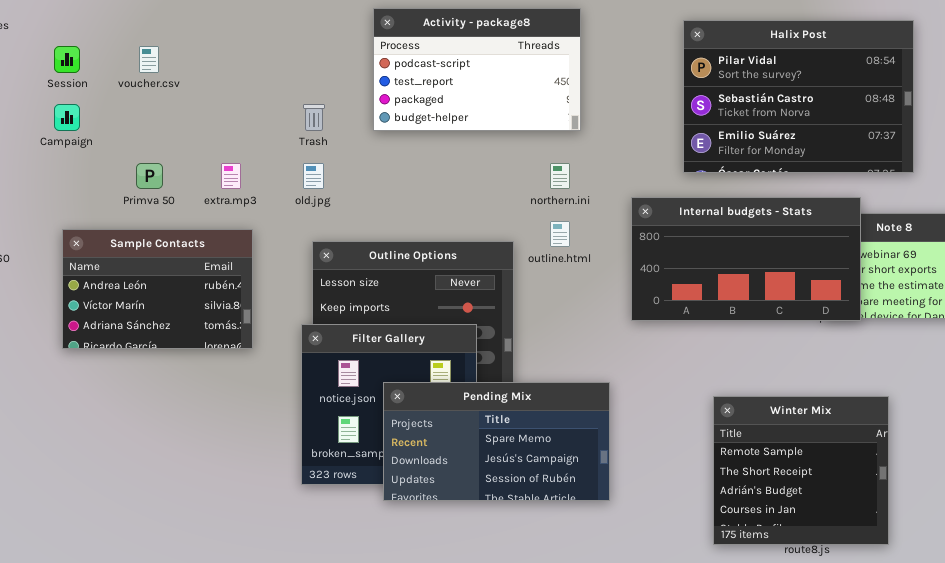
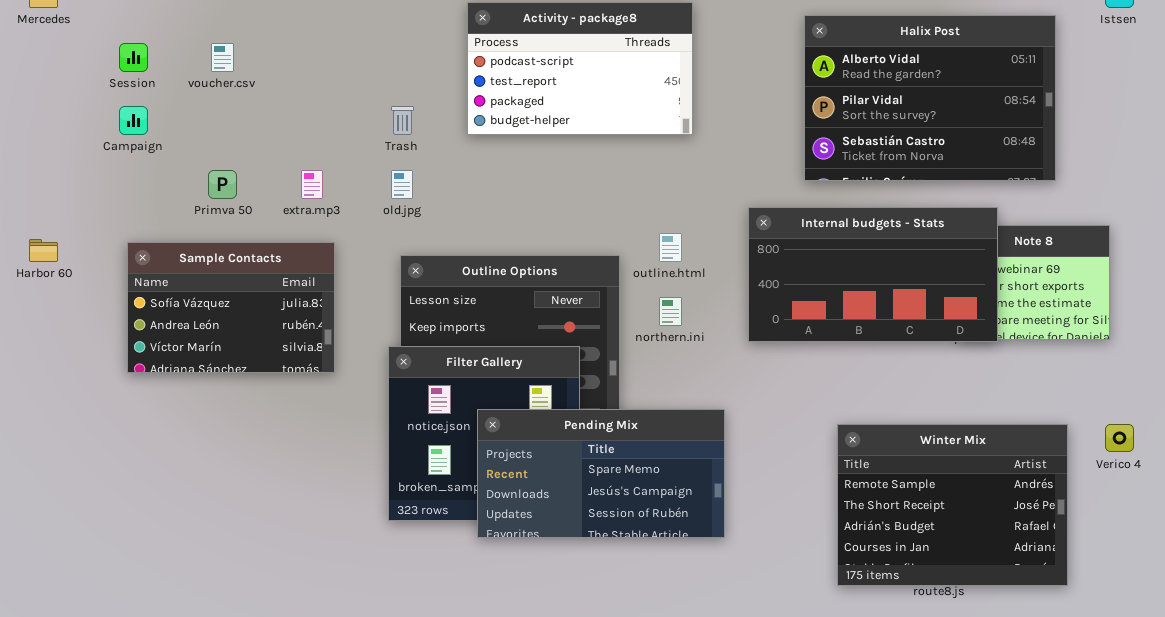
Halix Post: [683,20,914,173] -> [804,15,1056,181], scrolled up 1 row
northern.ini: [550,163,570,189] -> [659,297,682,326], moved
Sample Contacts: [62,229,253,349] -> [127,242,335,373], scrolled up 1 row
Winter Mix: [713,396,889,545] -> [837,424,1068,586], resized

